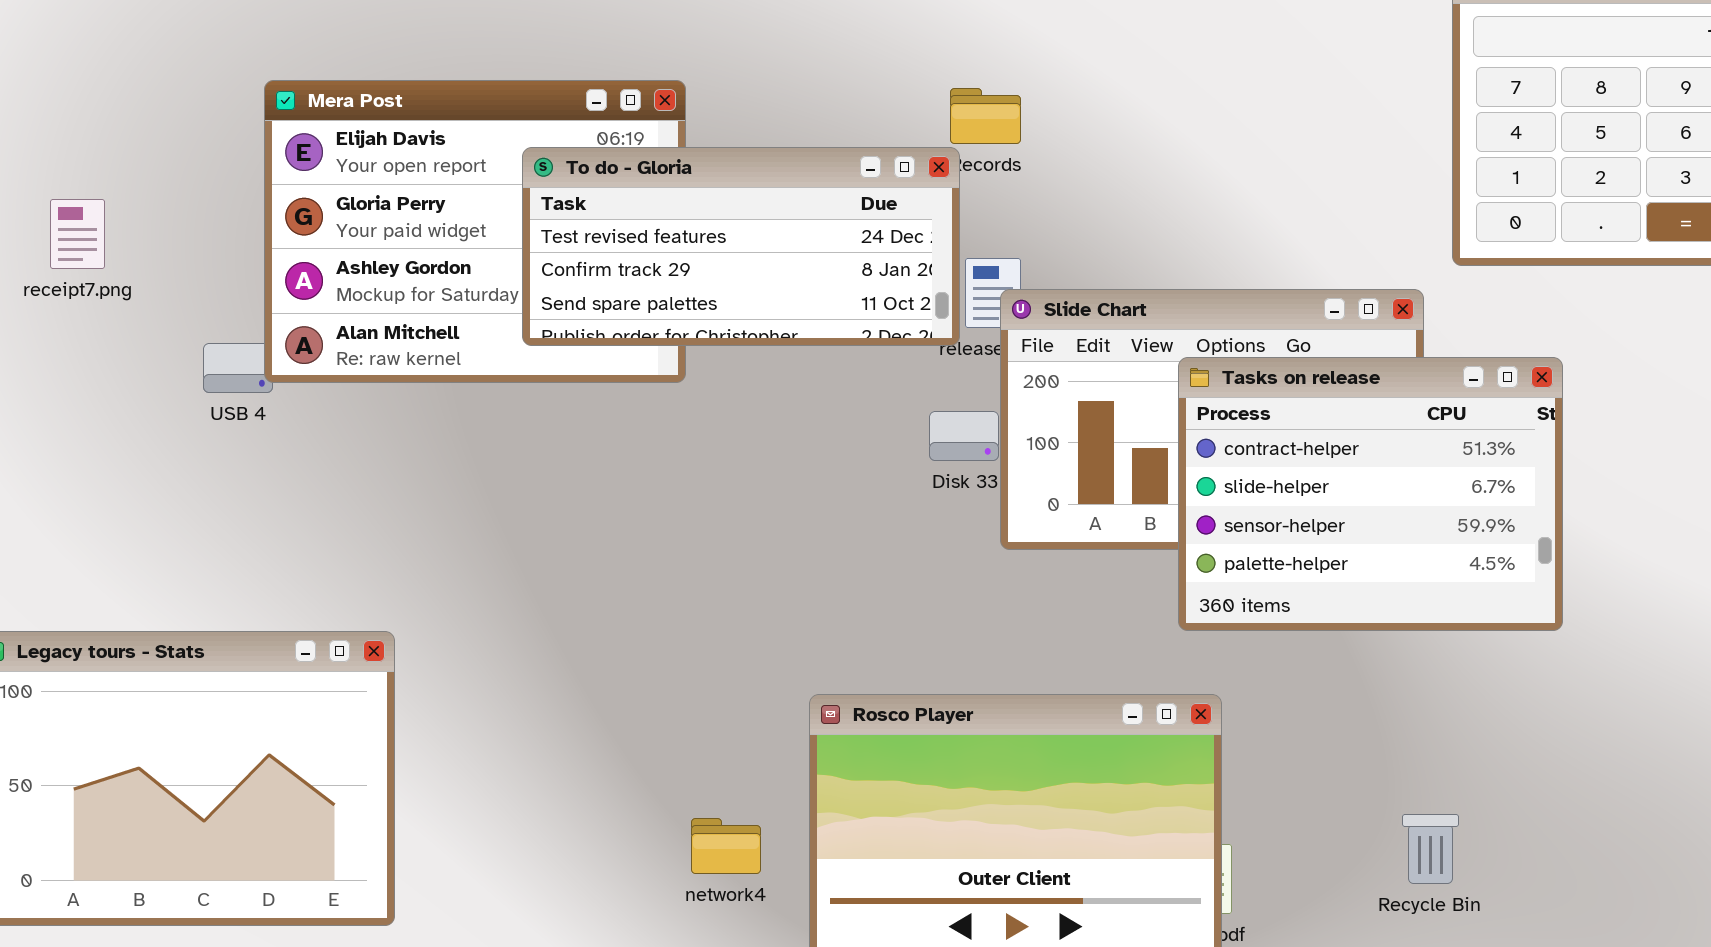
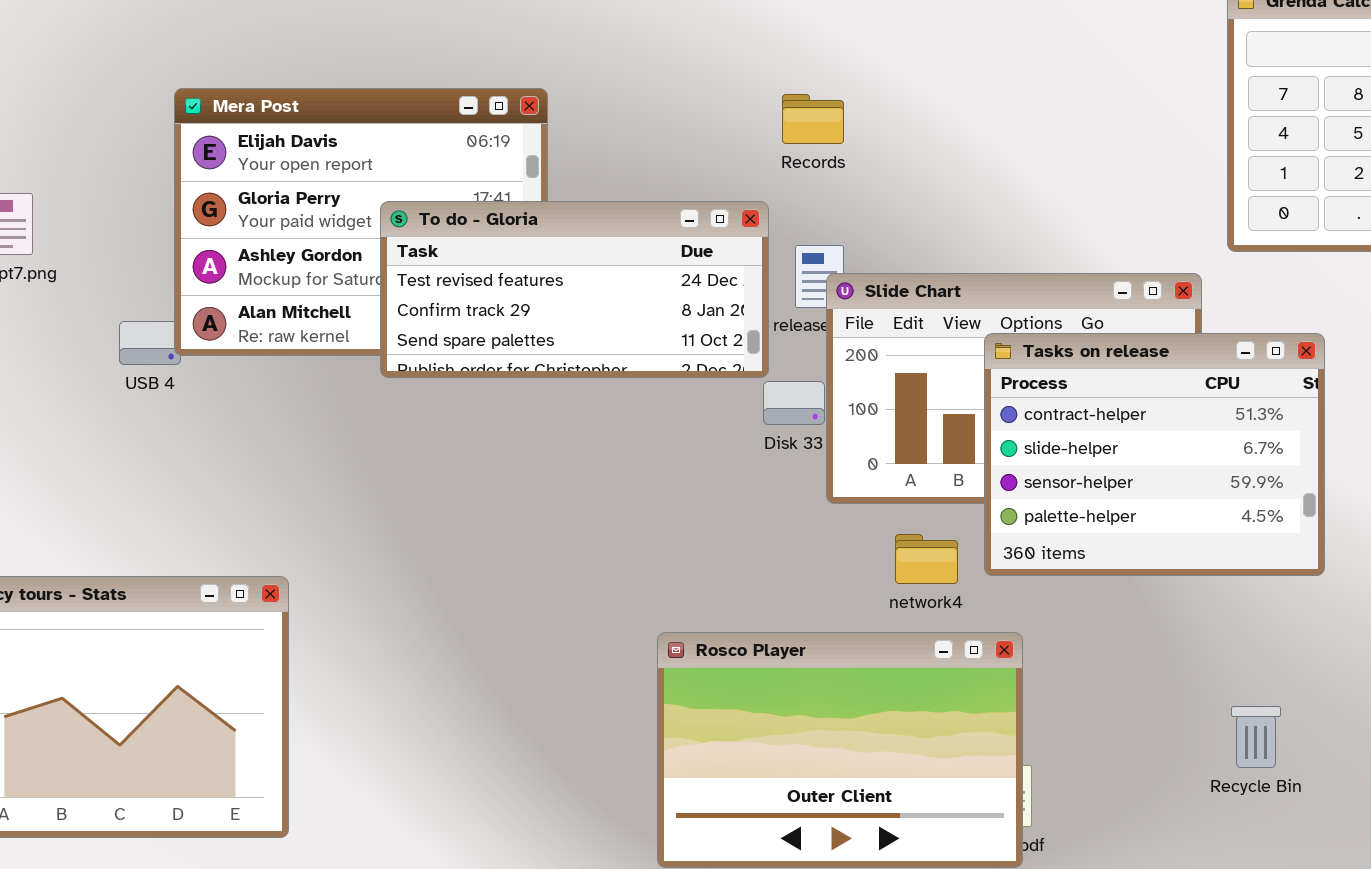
To do - Gloria: [522,147,960,346] -> [380,201,769,378], moved
Recycle Bin: [1402,814,1459,884] -> [1231,706,1281,768], moved
network4: [691,818,761,874] -> [895,534,958,584], moved

